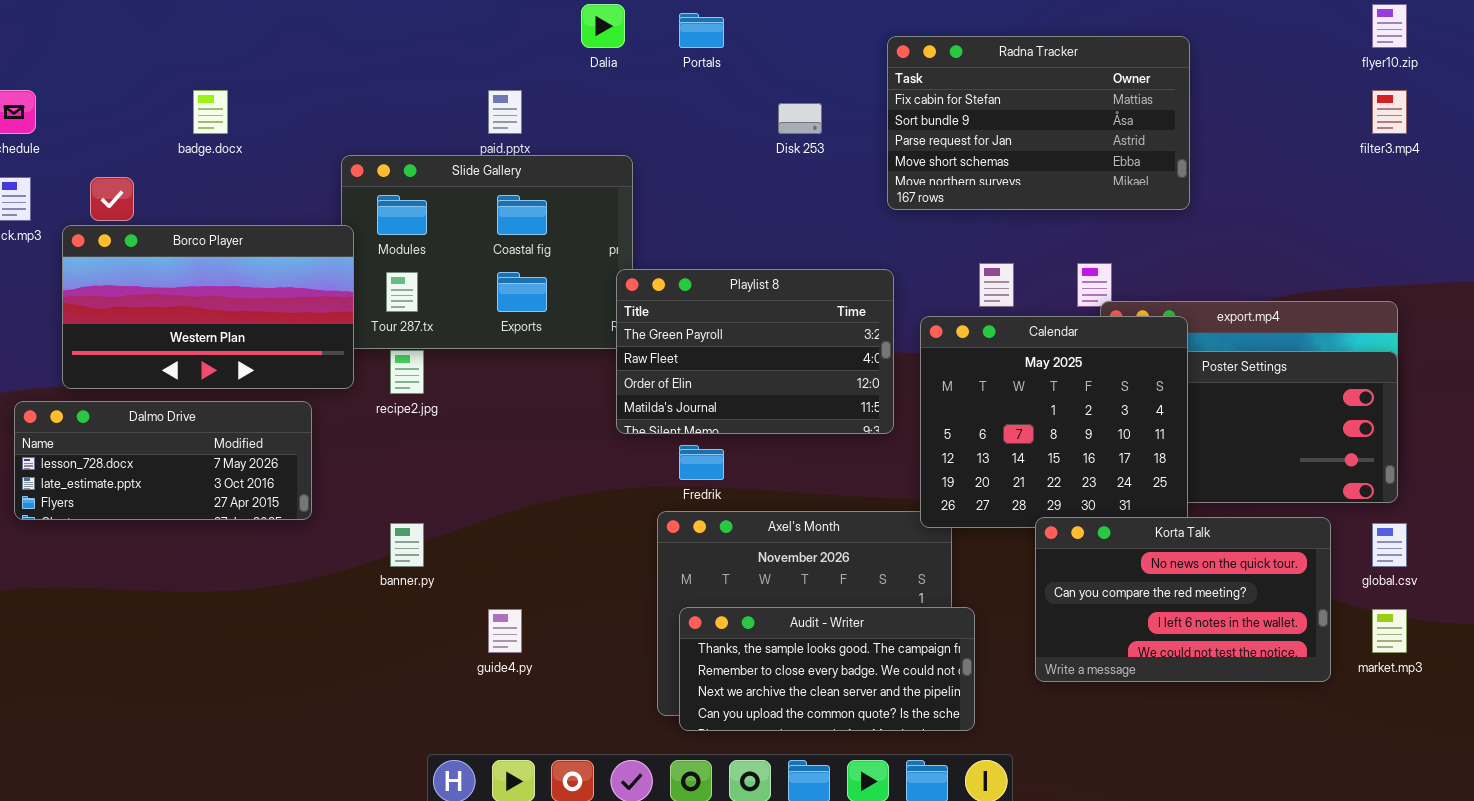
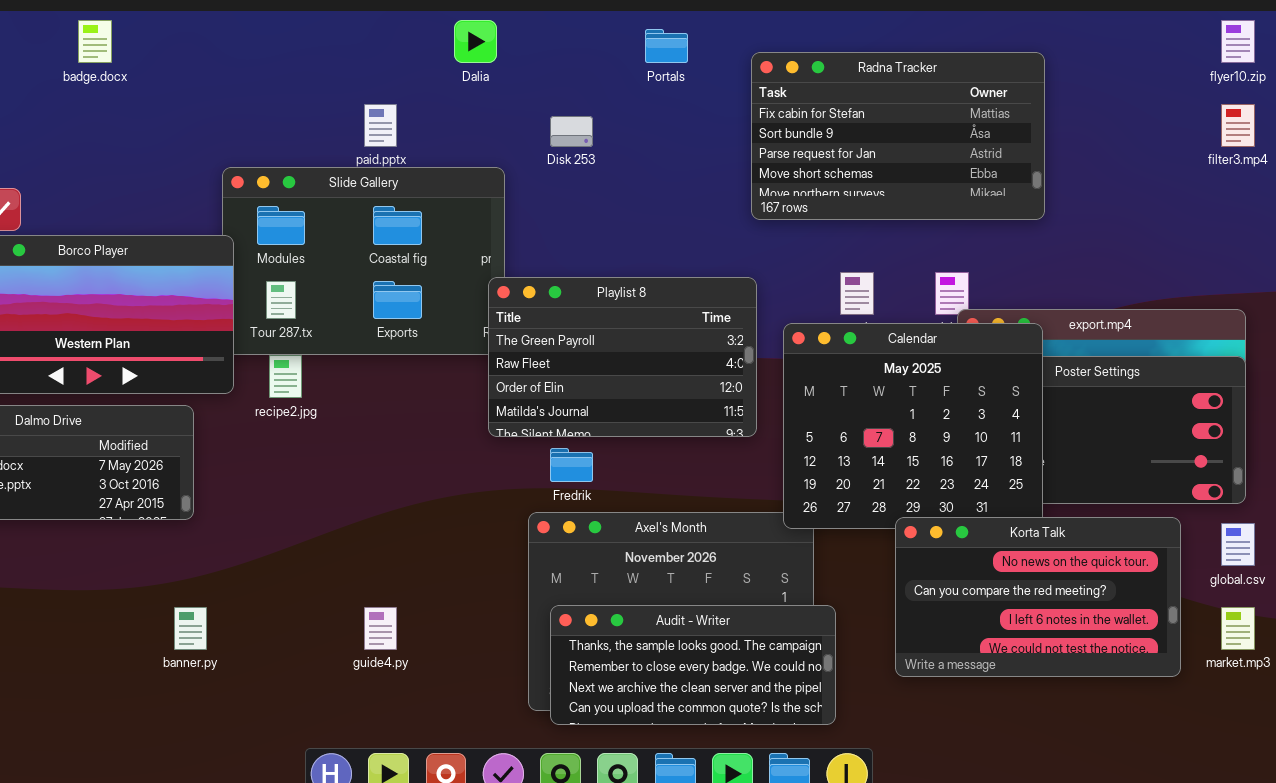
Portals: [679,13,724,48] -> [645,29,688,63], moved
badge.docx: [193,90,228,134] -> [78,20,112,63], moved
Disk 253: [778,103,822,134] -> [550,116,593,147], moved
banner.py: [390,523,424,567] -> [174,607,207,650], moved

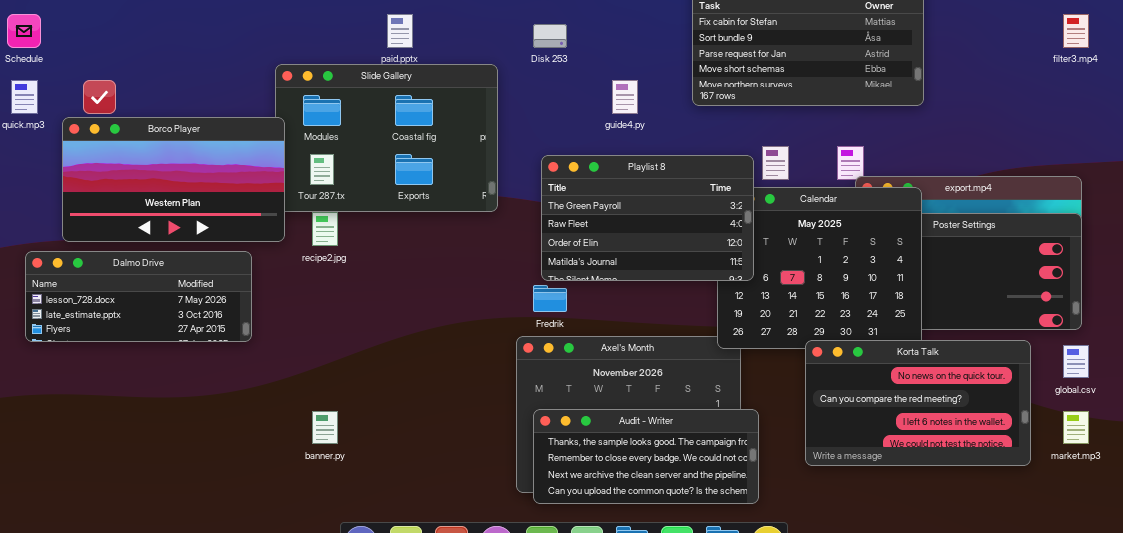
Playlist 8: [488,277,757,437] -> [541,155,754,281], moved
banner.py: [174,607,207,650] -> [312,411,338,444], moved
guide4.py: [364,607,397,650] -> [612,80,638,114], moved

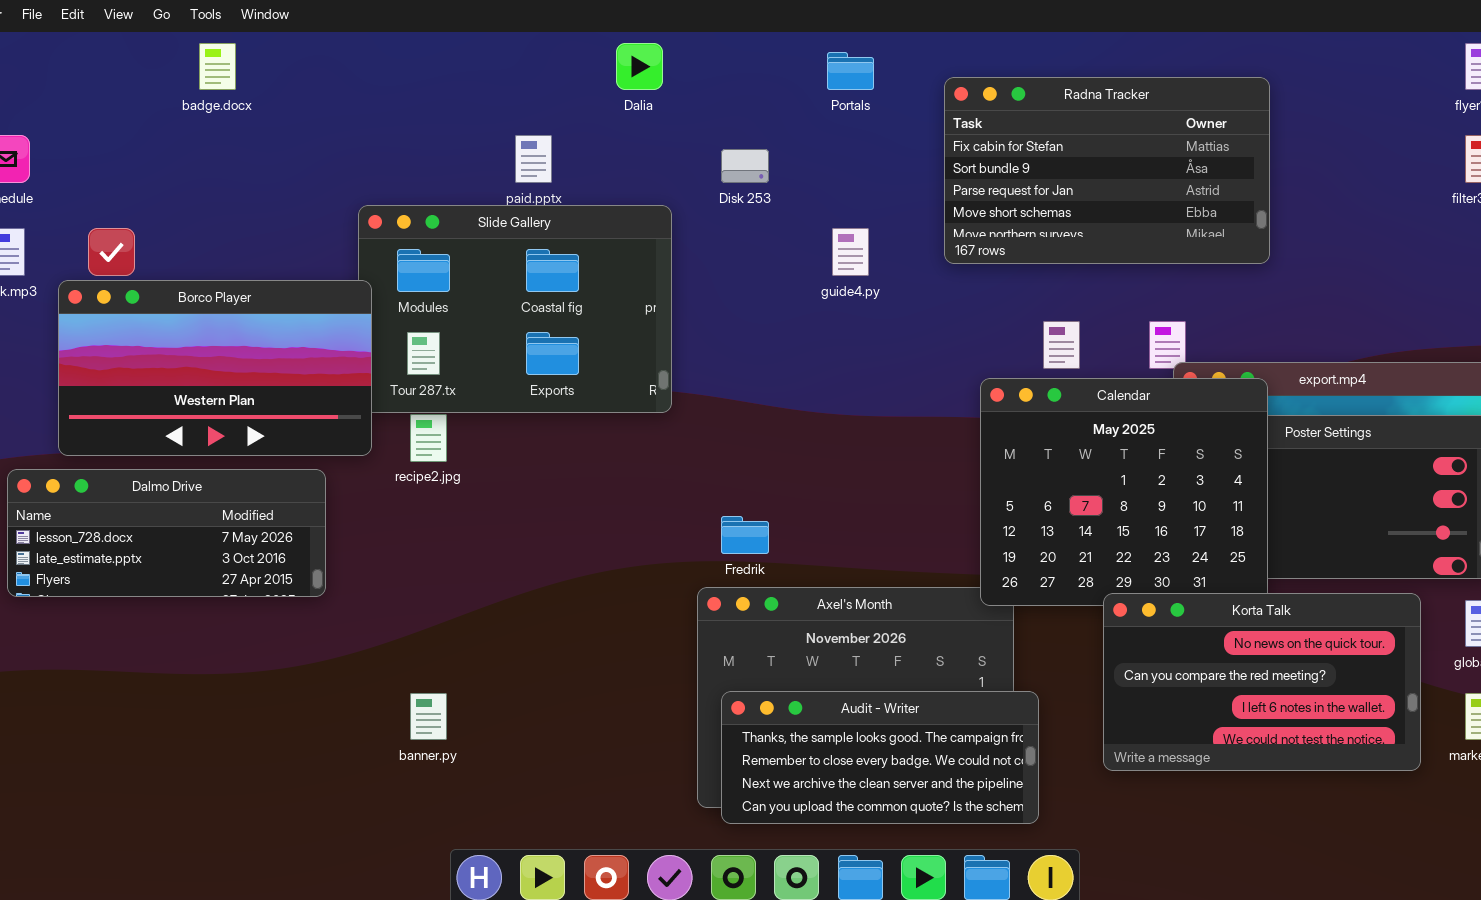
Playlist 8: [541,155,754,281] -> none, closed

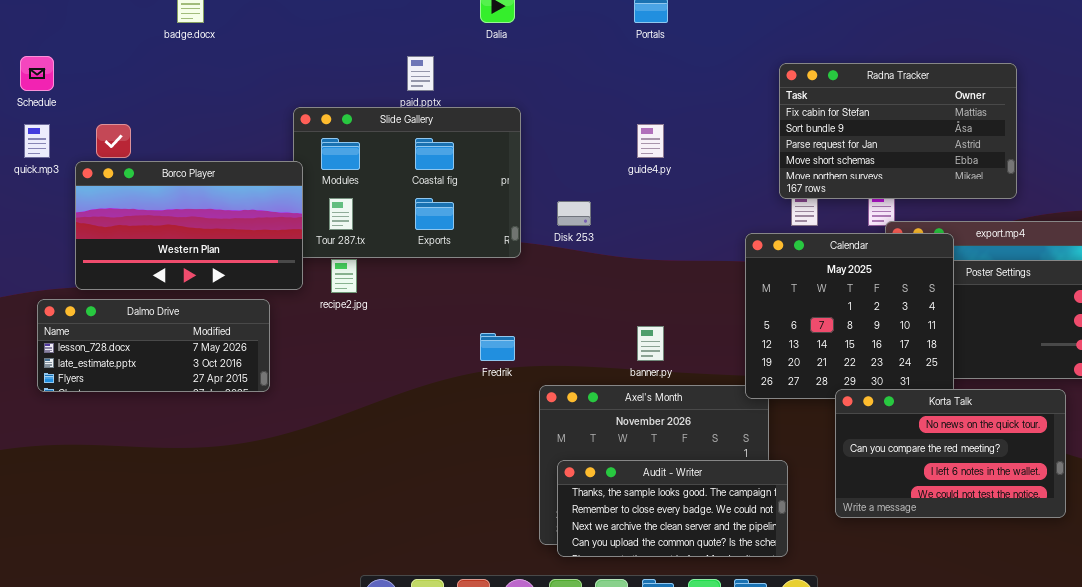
Radna Tracker: [944,77,1270,264] -> [779,63,1017,199], moved
Disk 253: [721,149,769,183] -> [557,201,591,226], moved
Fredrik: [721,516,769,554] -> [480,333,515,361], moved
banner.py: [410,693,447,740] -> [637,326,664,361], moved

